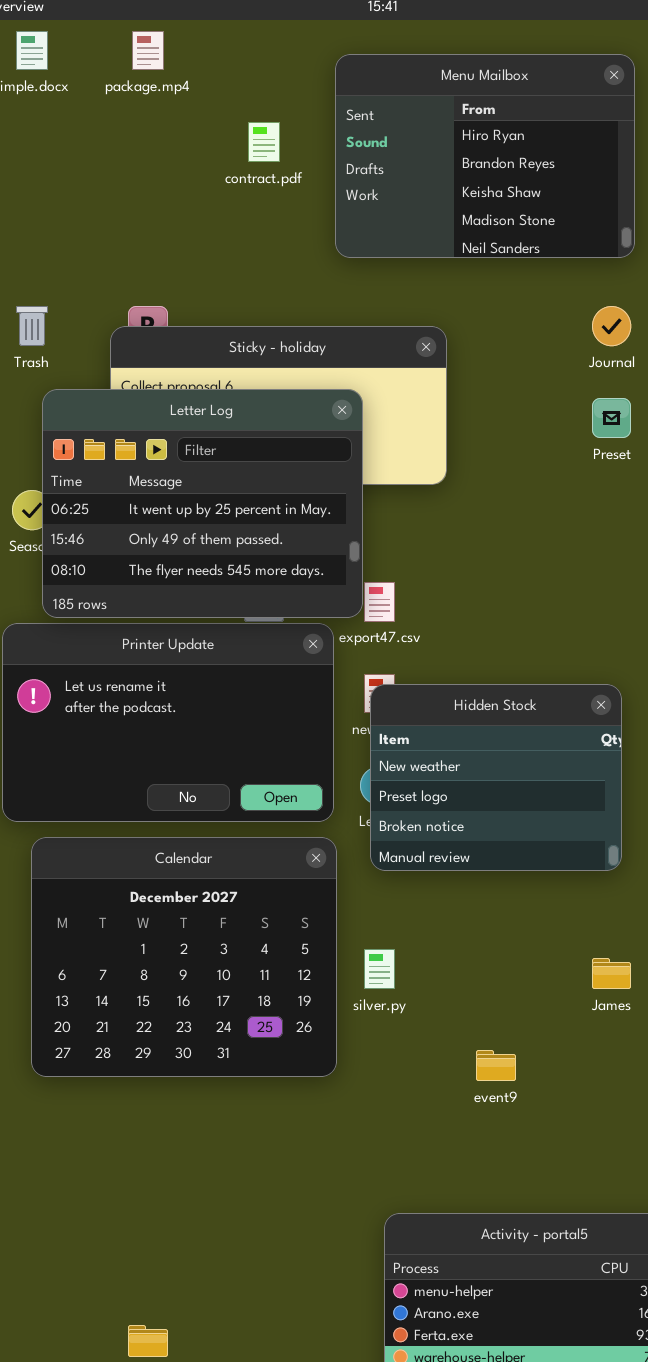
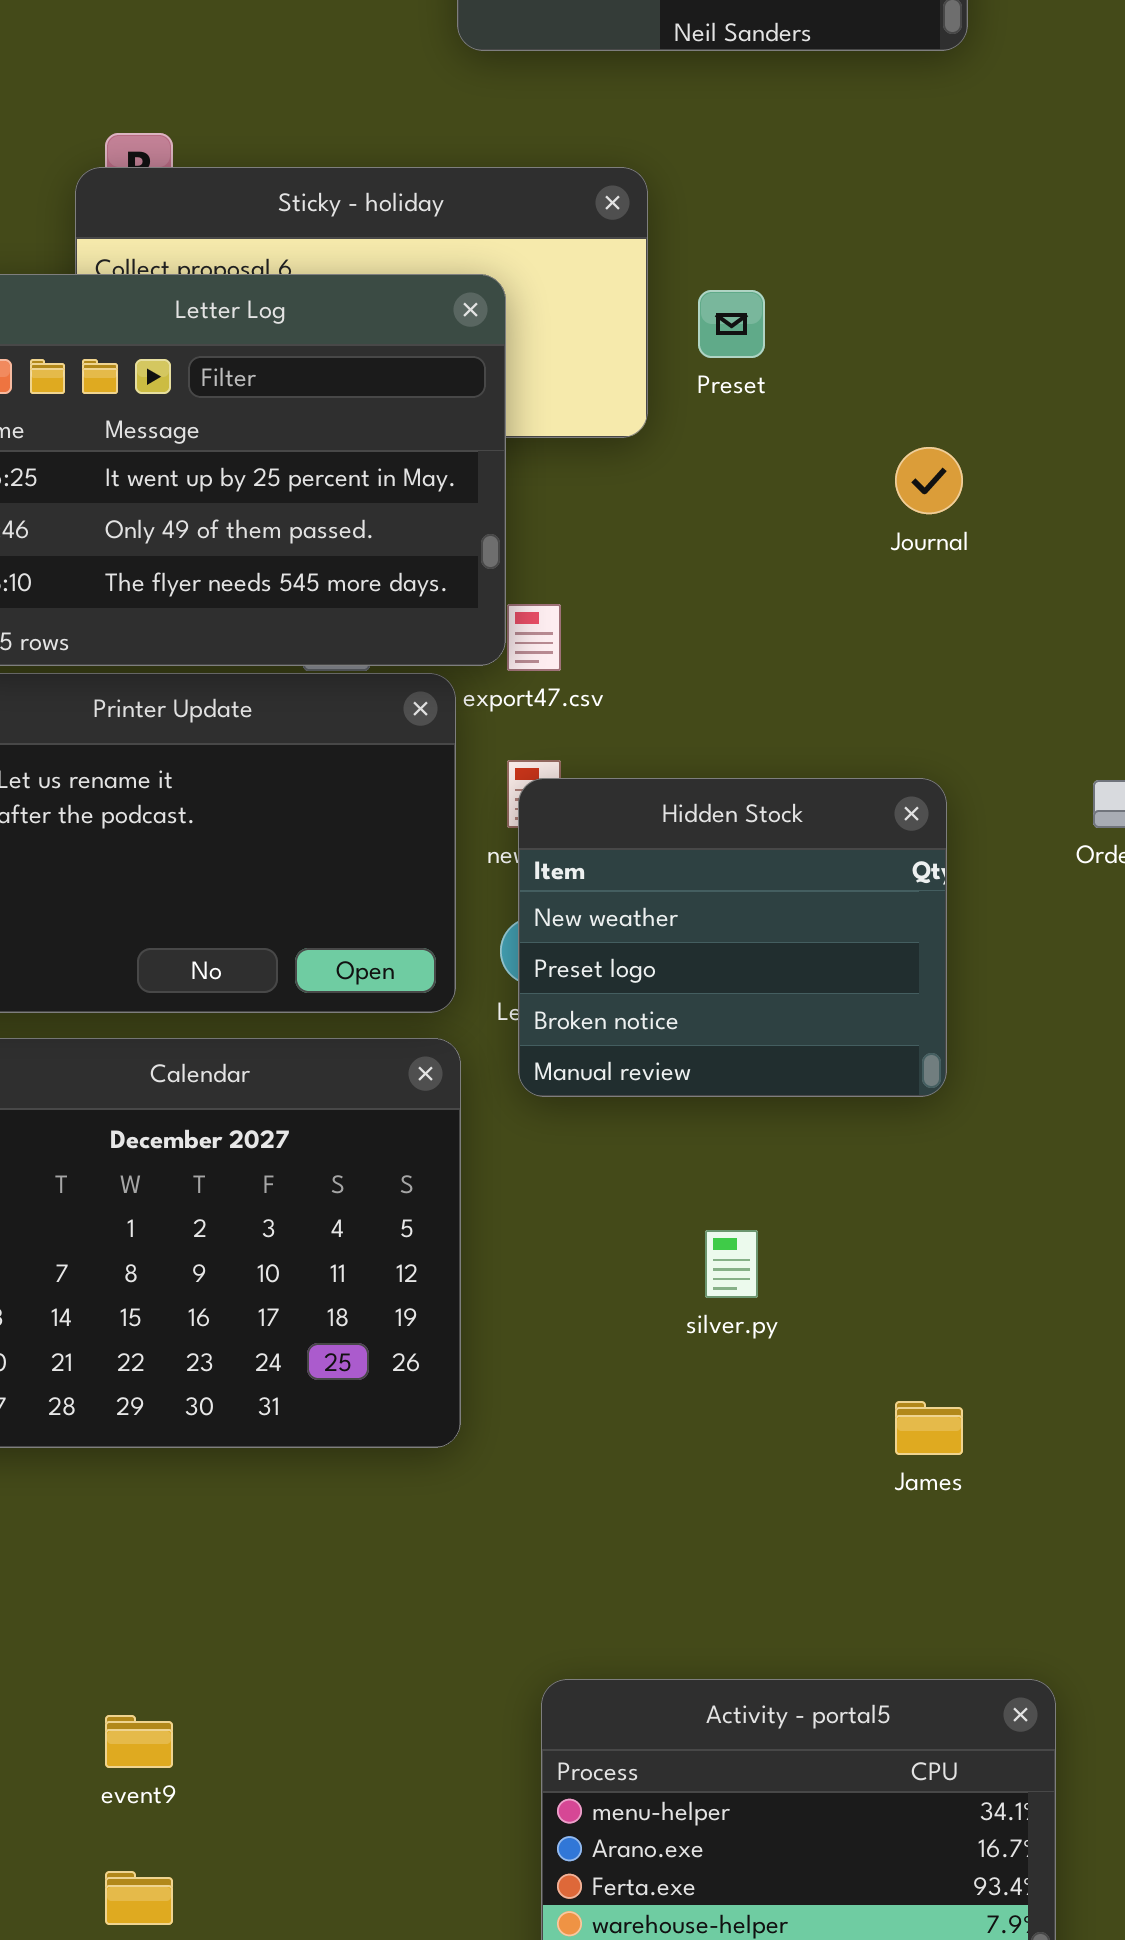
Journal: [592,306,631,346] -> [895,447,963,514], moved
Preset: [592,398,631,438] -> [698,290,765,358], moved
silver.py: [364,949,395,989] -> [705,1230,758,1298], moved
James: [592,958,631,989] -> [895,1401,963,1455], moved
event9: [476,1050,516,1081] -> [105,1715,173,1768], moved

